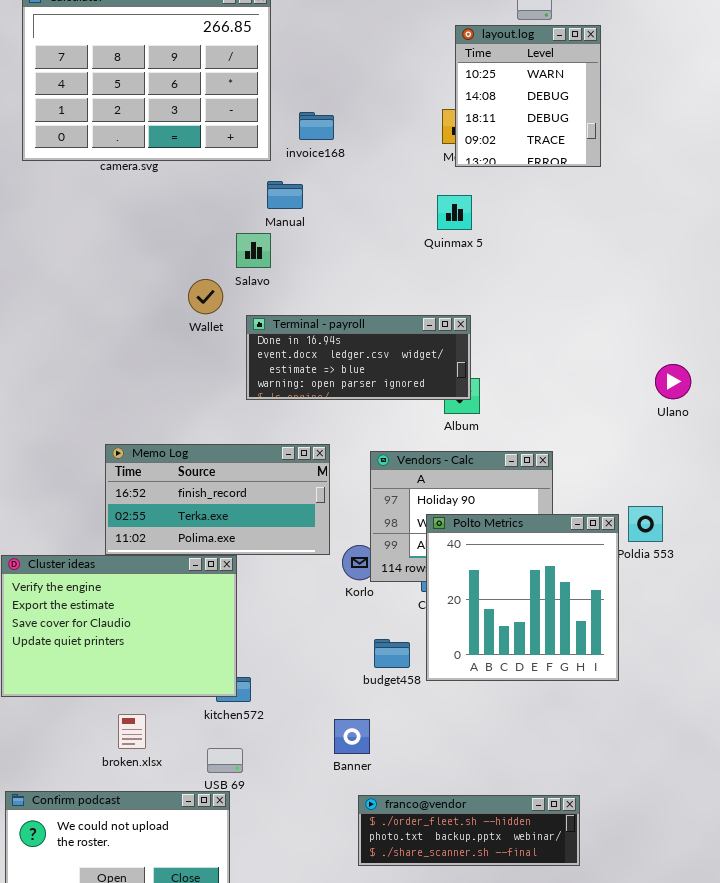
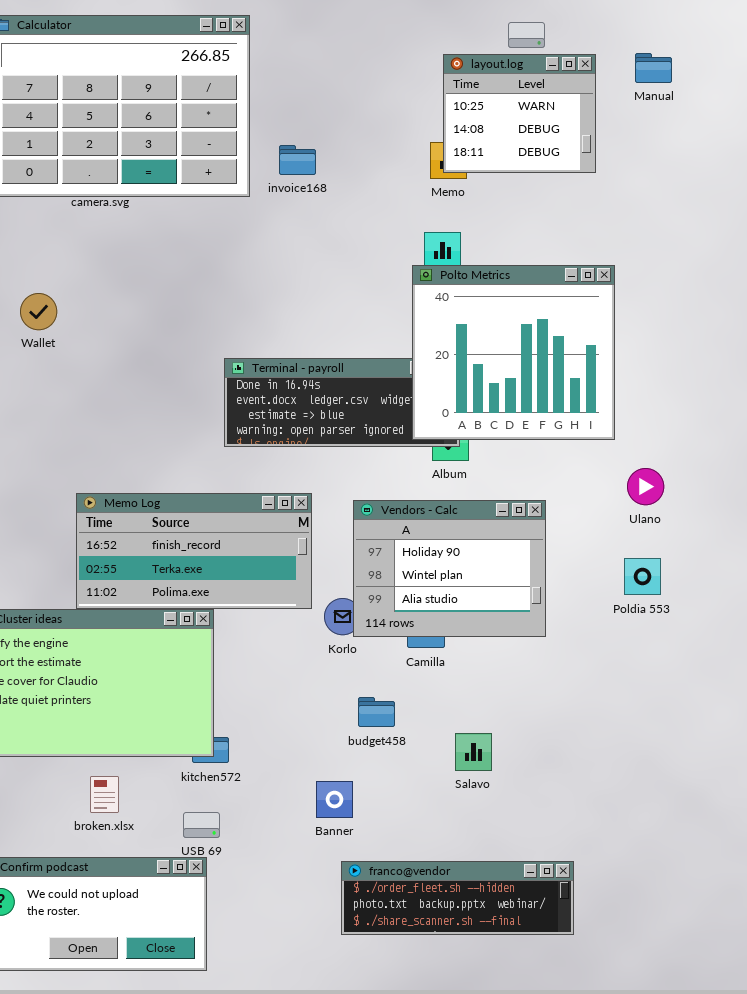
layout.log: [455,25,601,167] -> [443,54,596,173], resized
Manual: [267,181,303,209] -> [635,53,672,83], moved
Salavo: [236,233,271,268] -> [455,733,492,771], moved
Wallet: [188,279,223,314] -> [20,293,57,330], moved
Ulano: [655,364,691,399] -> [627,468,664,505], moved
Polto Metrics: [426,514,619,681] -> [412,265,615,440], moved

